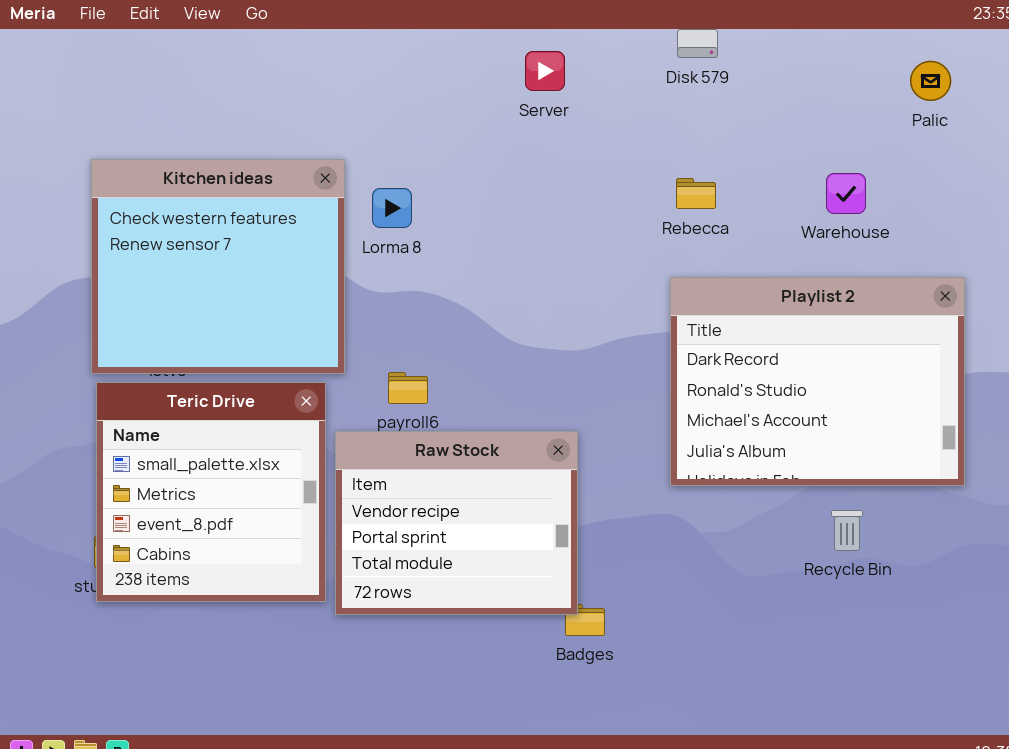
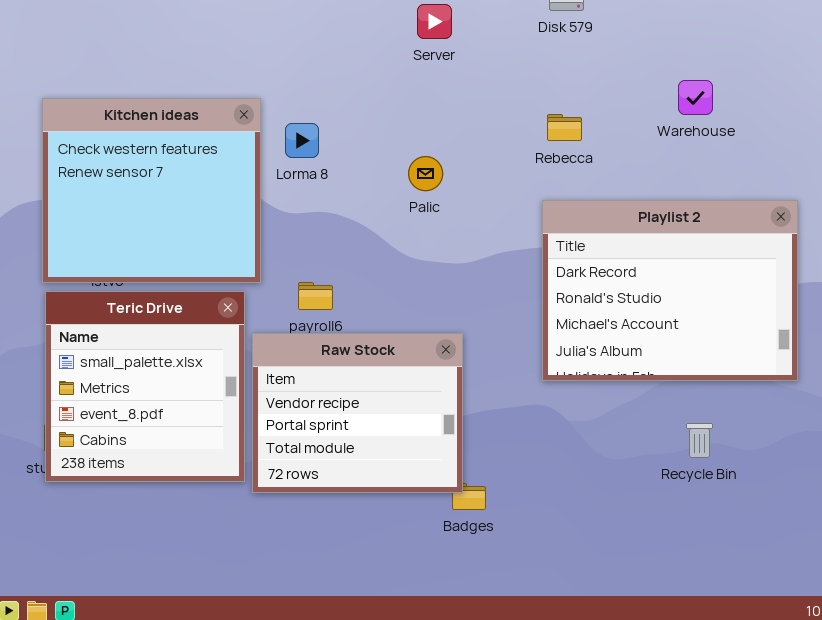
Palic: [910,61,951,101] -> [408,156,443,191], moved
Warehouse: [826,173,866,214] -> [678,80,713,115], moved
Recycle Bin: [831,510,863,551] -> [686,423,713,458], moved

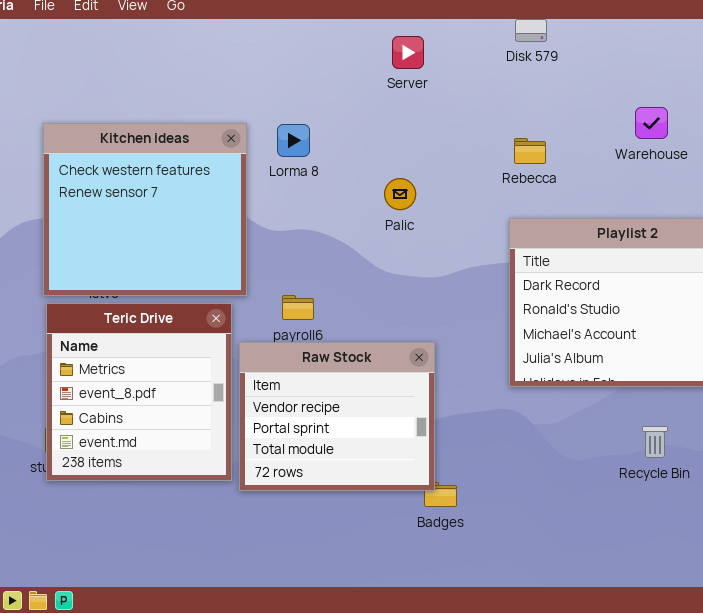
Lorma 8: [285,123,319,158] -> [277,124,310,157], moved
Teric Drive: [45,291,245,482] -> [46,303,232,481], scrolled down 1 row

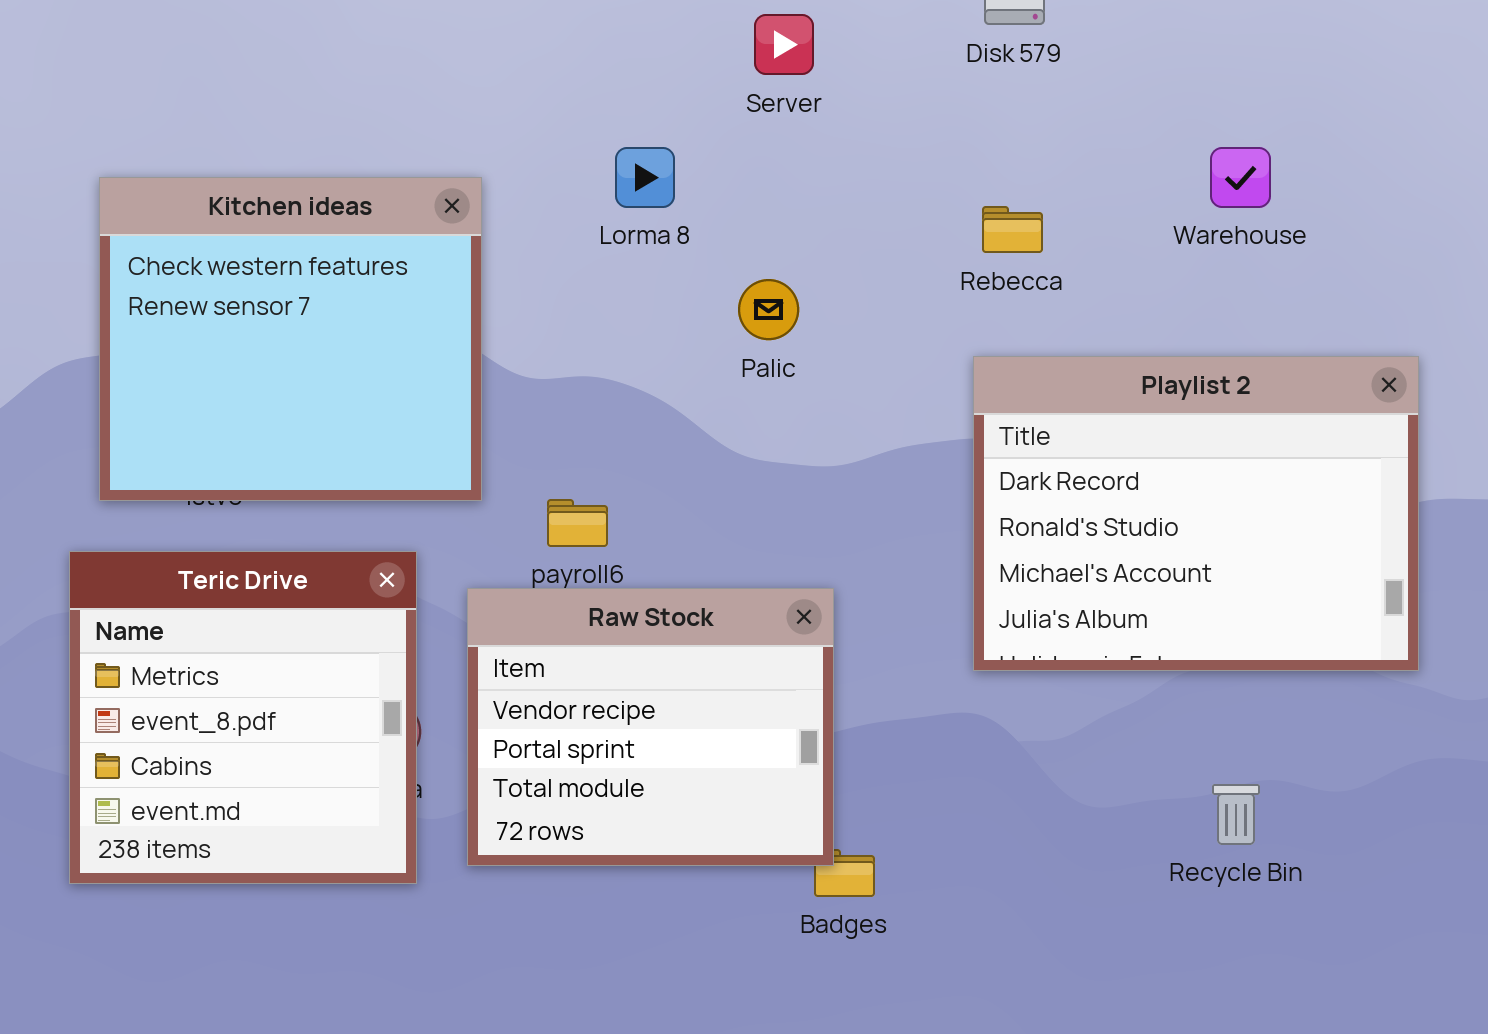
Lorma 8: [277,124,310,157] -> [615,147,675,208], moved
Teric Drive: [46,303,232,481] -> [69,551,417,884], moved
Recycle Bin: [642,426,668,458] -> [1212,784,1260,845], moved

